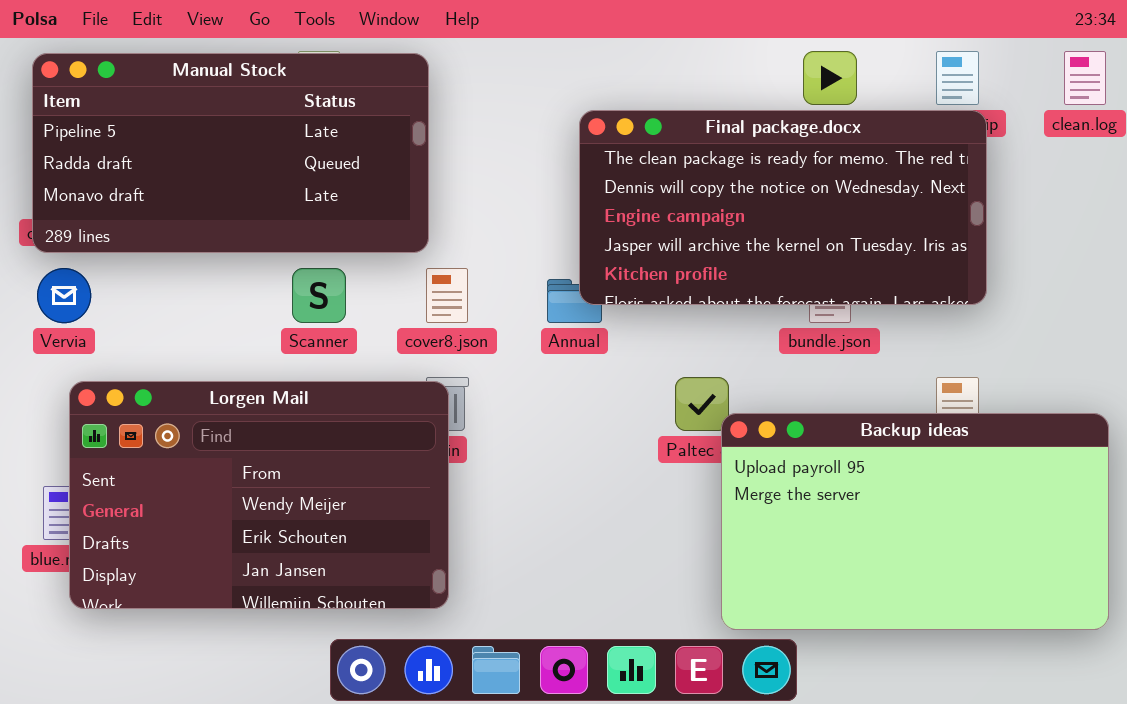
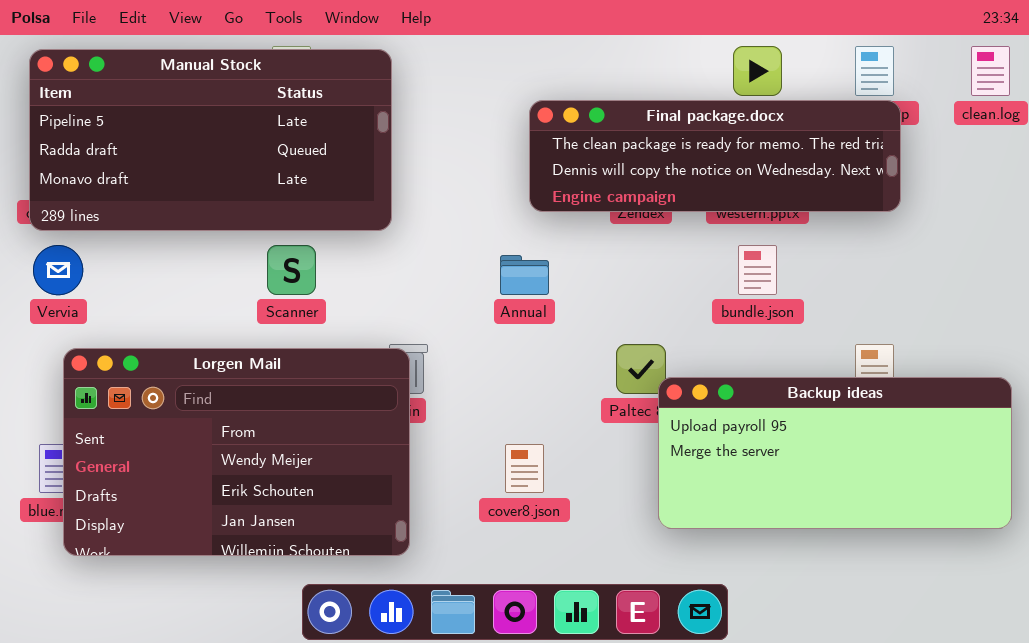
Final package.docx: [579,110,987,305] -> [529,100,901,212], resized
cover8.json: [426,268,468,323] -> [505,444,544,493], moved
Backup ideas: [721,413,1109,630] -> [658,377,1012,529], resized

